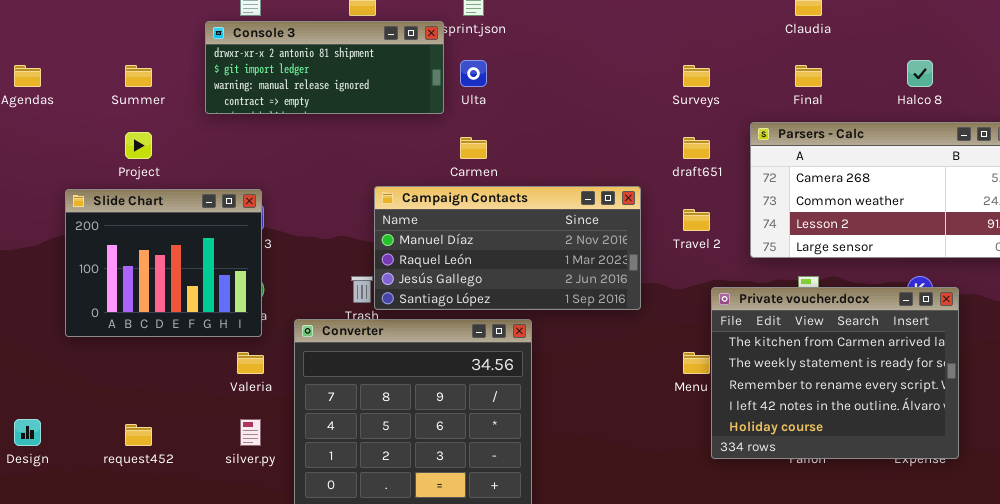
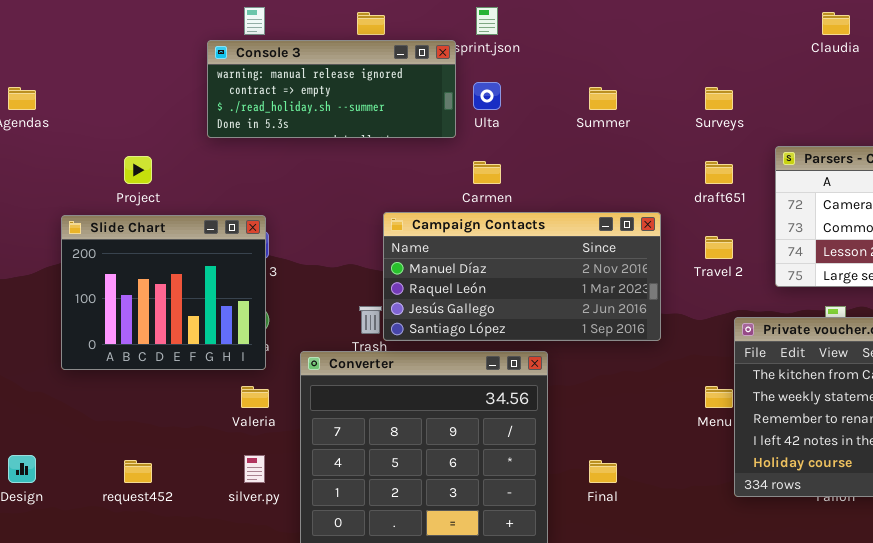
Console 3: [205,21,444,114] -> [207,40,456,138], scrolled down 2 rows
Summer: [125,65,152,87] -> [589,87,617,110], moved
Final: [795,65,822,87] -> [589,460,617,483], moved

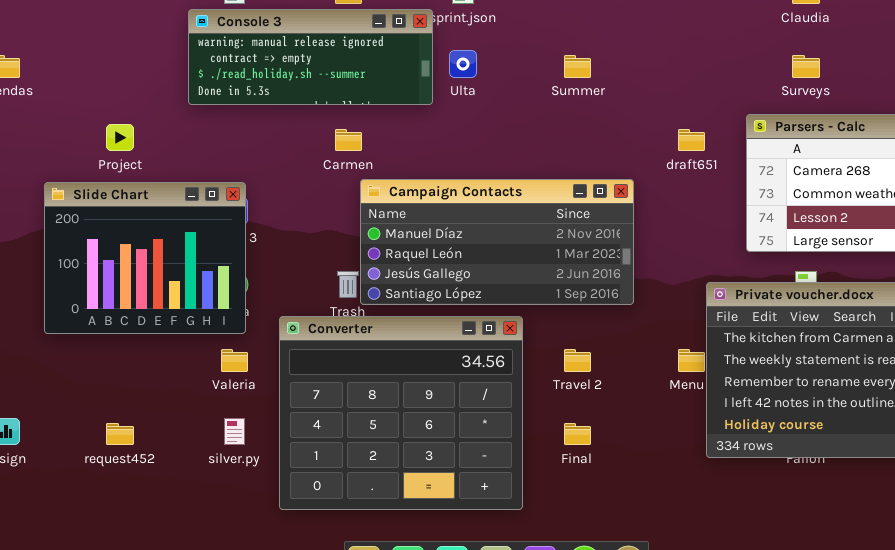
Surveys: [705,87,733,110] -> [792,55,820,78], moved
Carmen: [473,161,501,184] -> [335,129,362,151], moved
Travel 2: [705,236,733,259] -> [564,349,591,372], moved

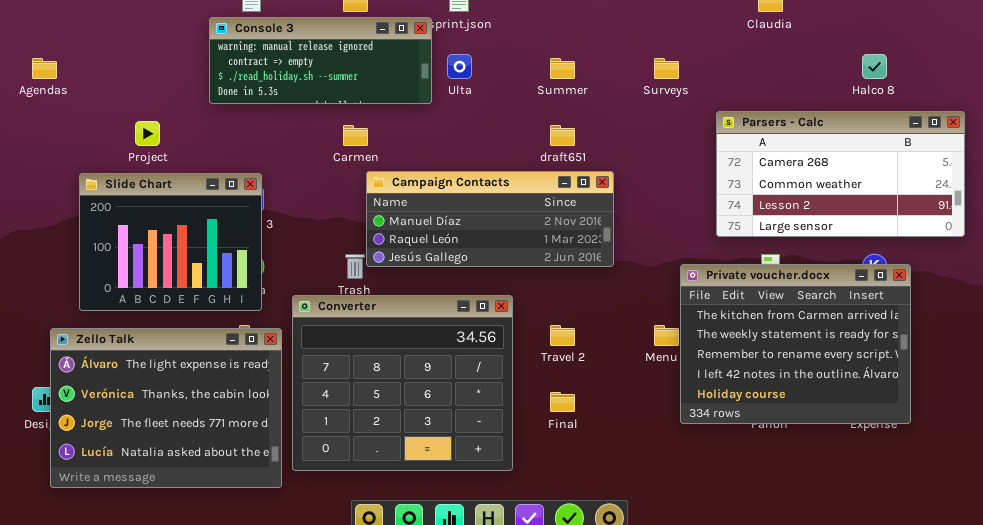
Surveys: [792,55,820,78] -> [654,58,679,79], moved
draft651: [678,129,705,151] -> [550,125,575,146], moved
Campaign Contacts: [360,179,634,305] -> [366,171,614,267], resized
Zello Talk: none -> [50,328,282,488], opened

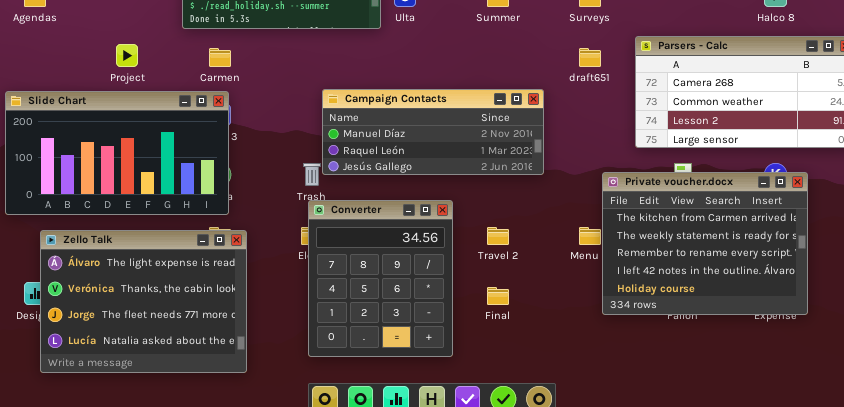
Carmen: [343,125,368,146] -> [209,48,231,67], moved
draft651: [550,125,575,146] -> [579,48,601,67], moved
Slide Chart: [79,173,262,311] -> [5,91,229,215], resized
Converter: [292,295,513,471] -> [308,200,453,357], resized

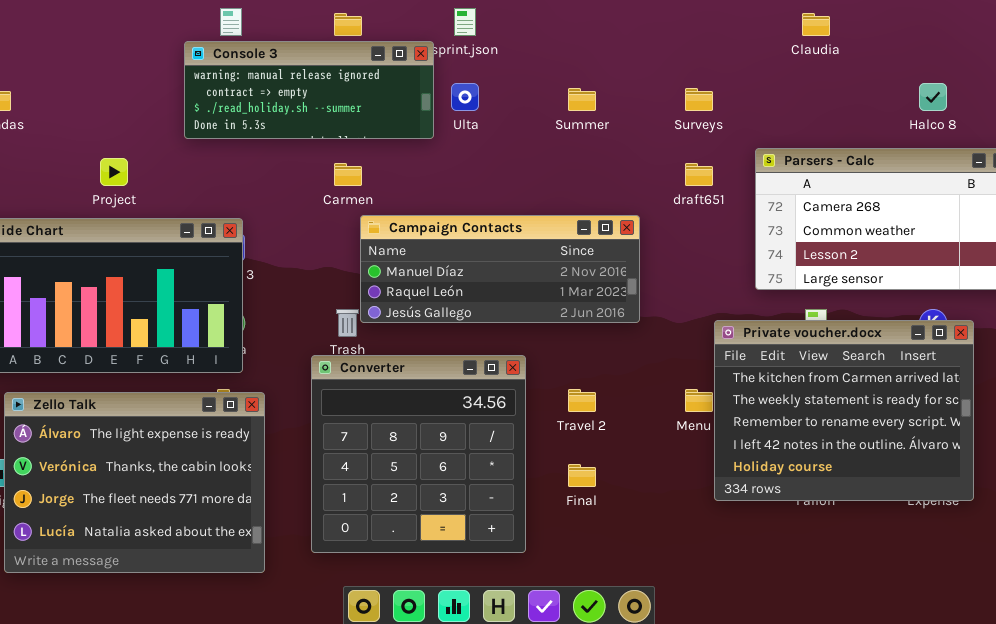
Carmen: [209,48,231,67] -> [334,163,362,186], moved
Converter: [308,200,453,357] -> [311,355,526,553], resized

